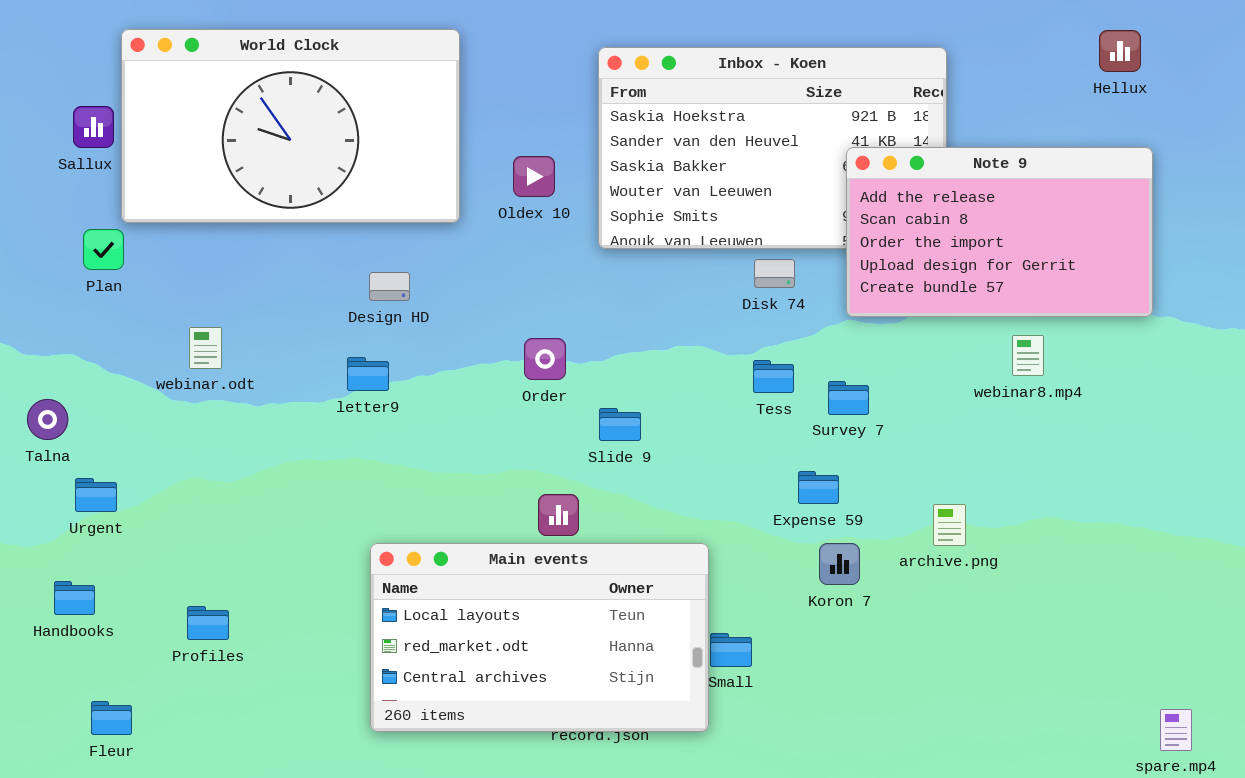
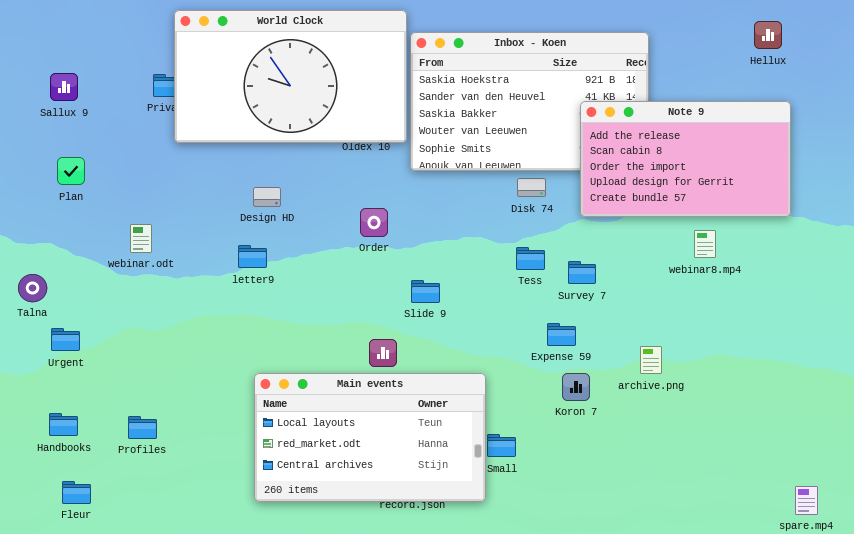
World Clock: [121,29,460,223] -> [174,10,407,143], moved
Order: [524,338,566,380] -> [360,208,388,237], moved
Handbooks: [54,581,95,615] -> [49,413,78,436], moved

